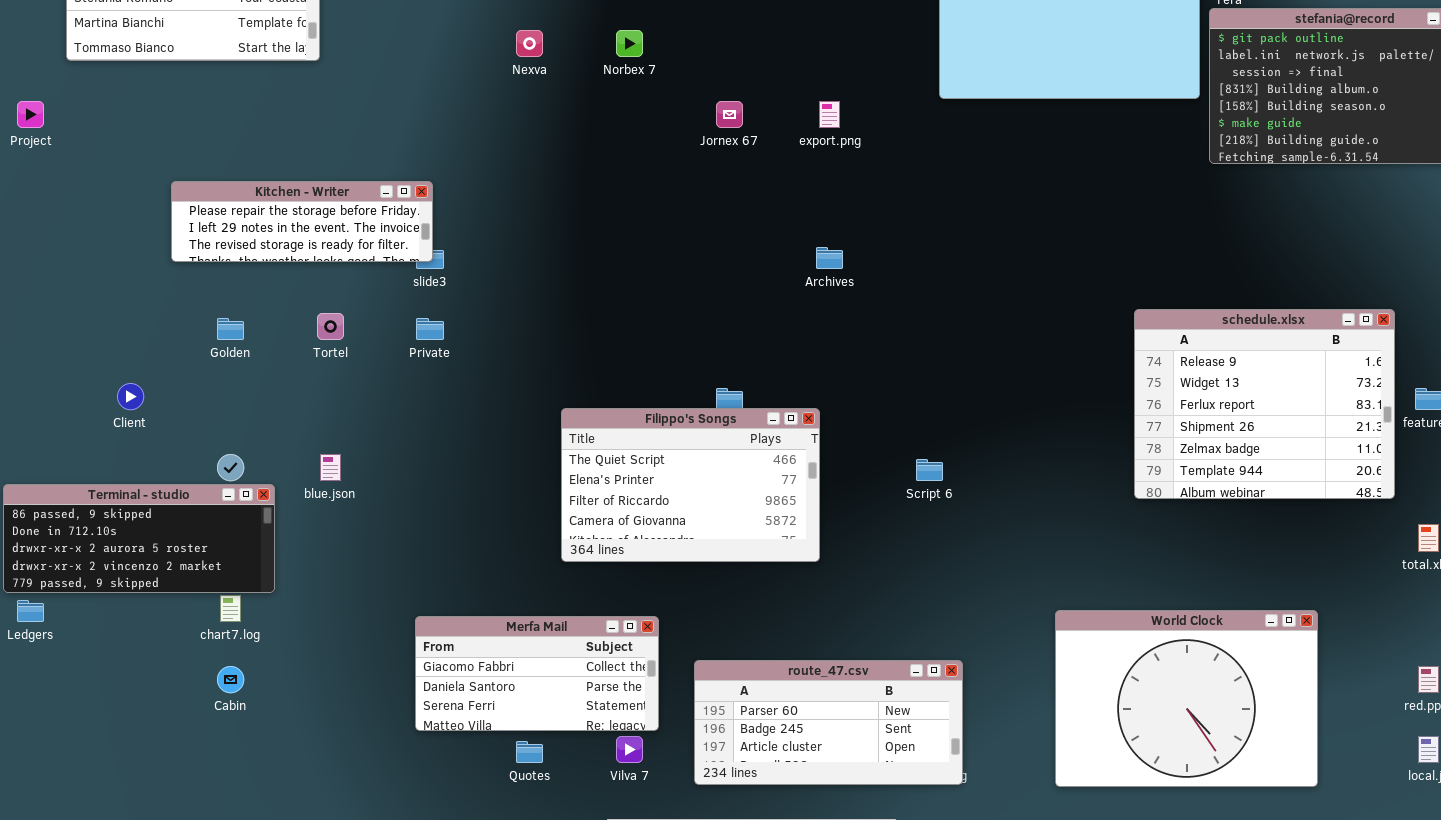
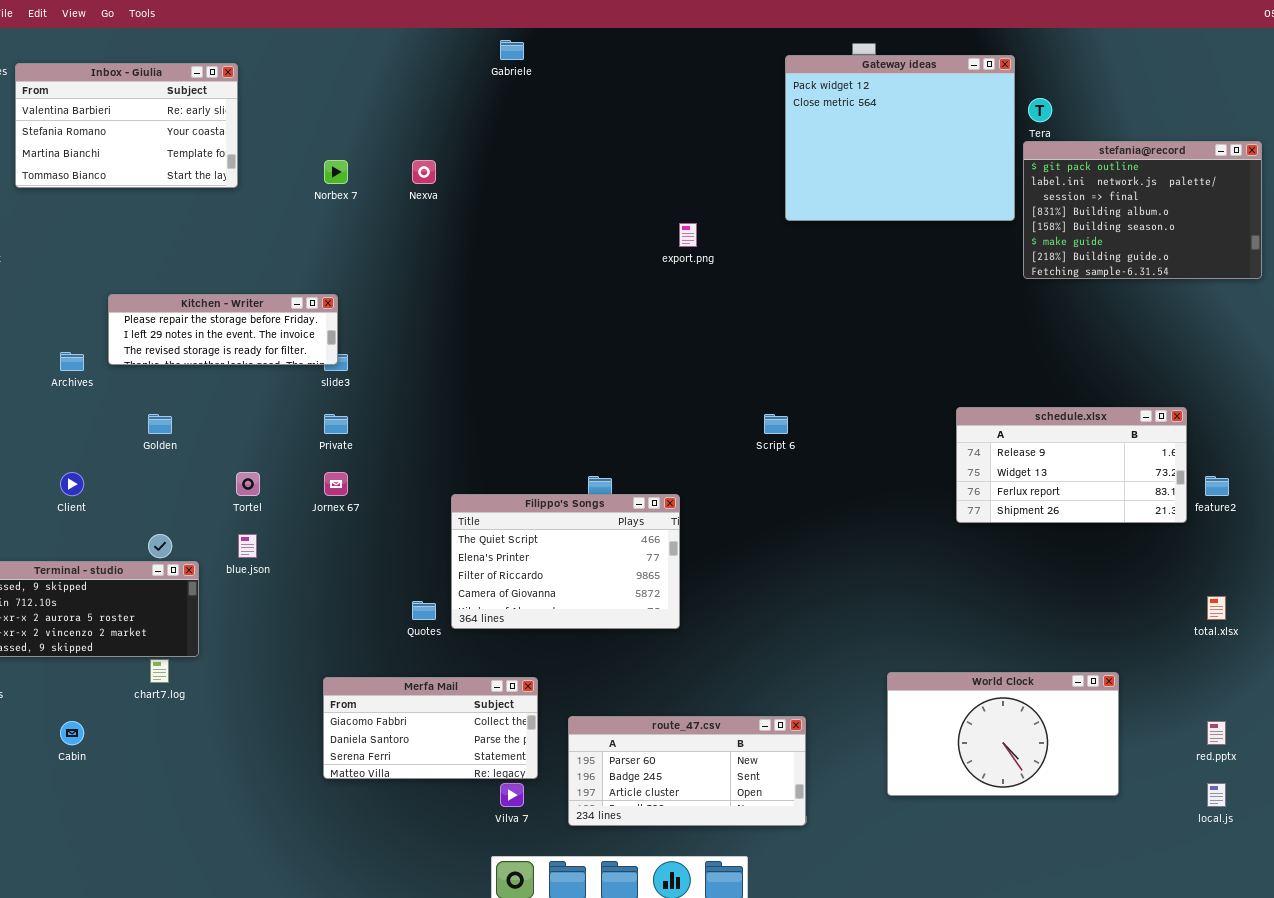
Norbex 7: [616,30,643,57] -> [324,160,348,184], moved
Jornex 67: [716,101,743,128] -> [324,472,348,496], moved
Archives: [816,247,843,269] -> [60,352,84,371], moved
schedule.xlsx: [1134,309,1395,499] -> [956,407,1187,523], resized
Tortel: [317,313,344,340] -> [236,472,260,496], moved
Script 6: [916,459,943,481] -> [764,414,788,434], moved
World Clock: [1055,610,1318,787] -> [887,672,1119,796], resized
Cabin: [217,666,244,693] -> [60,721,84,745], moved
Quotes: [516,741,543,763] -> [412,601,436,620], moved

